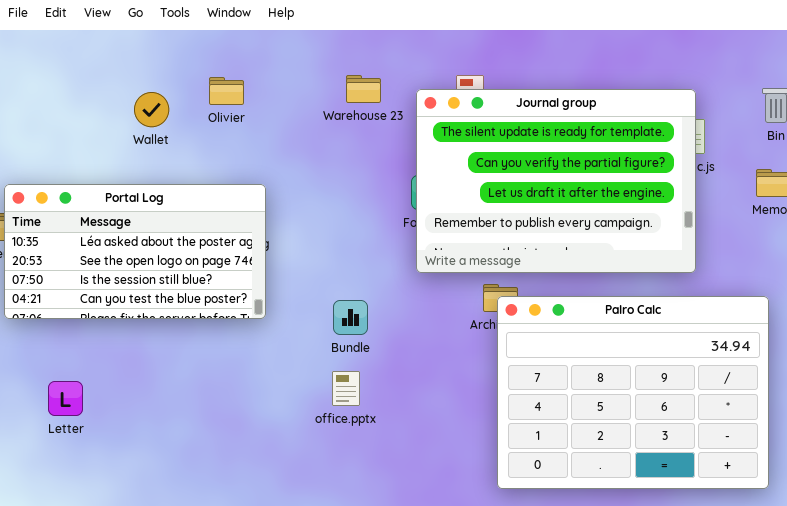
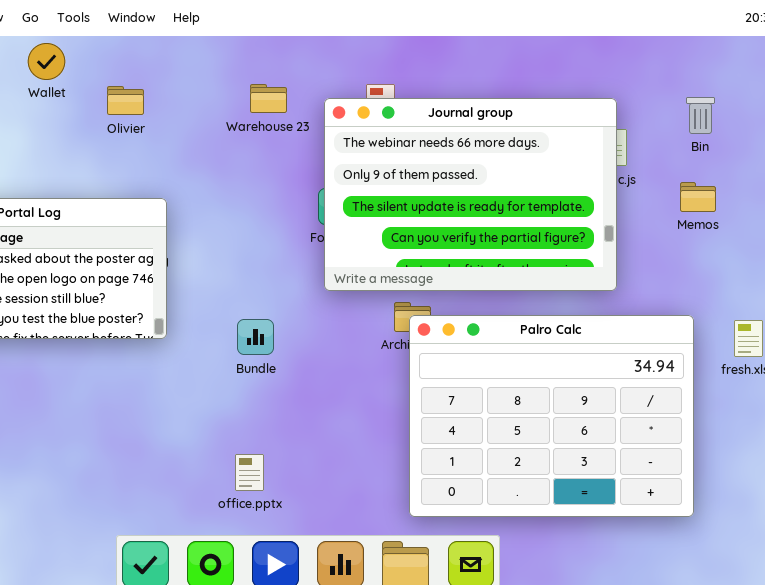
Journal group: [416,89,696,273] -> [324,98,617,291], scrolled up 2 rows
Wallet: [134,92,169,127] -> [28,43,65,80], moved
office.pptx: [332,371,360,406] -> [235,454,264,491], moved

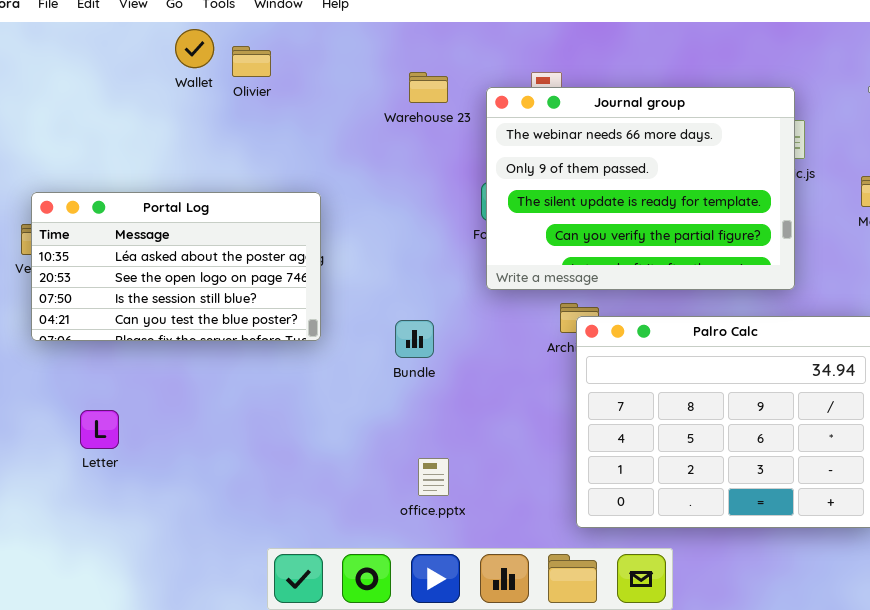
Olivier: [107,86,144,115] -> [232,46,271,77], moved
office.pptx: [235,454,264,491] -> [418,458,449,496], moved

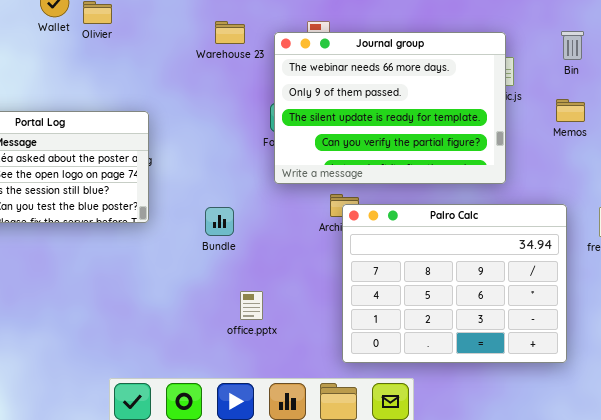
office.pptx: [418,458,449,496] -> [240,291,263,320], moved

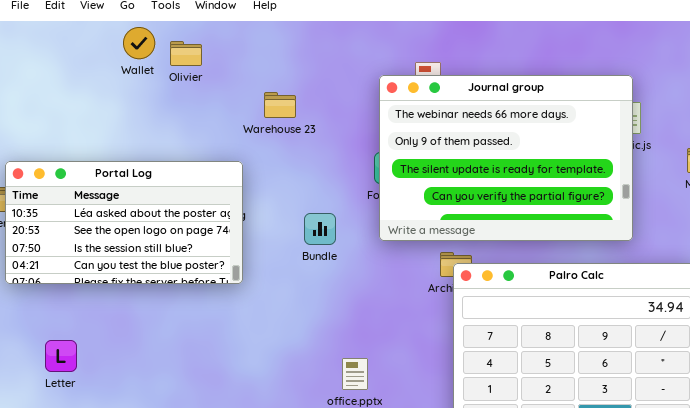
Warehouse 23: [215,21,245,44] -> [264,92,296,118], moved
Bundle: [205,207,234,236] -> [304,213,336,245], moved

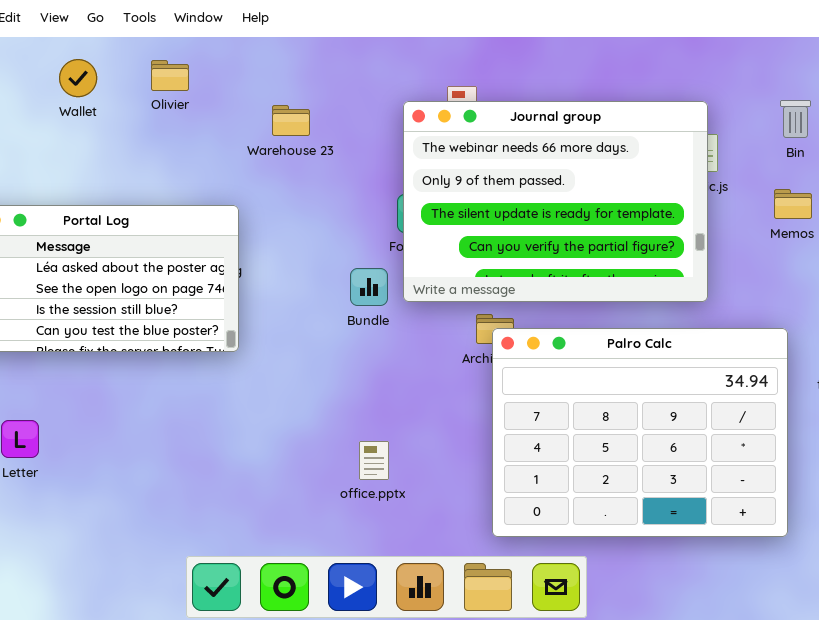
Wallet: [123,27,155,59] -> [59,59,97,97], moved
Warehouse 23: [264,92,296,118] -> [272,105,310,136], moved
Bundle: [304,213,336,245] -> [350,268,388,306], moved

